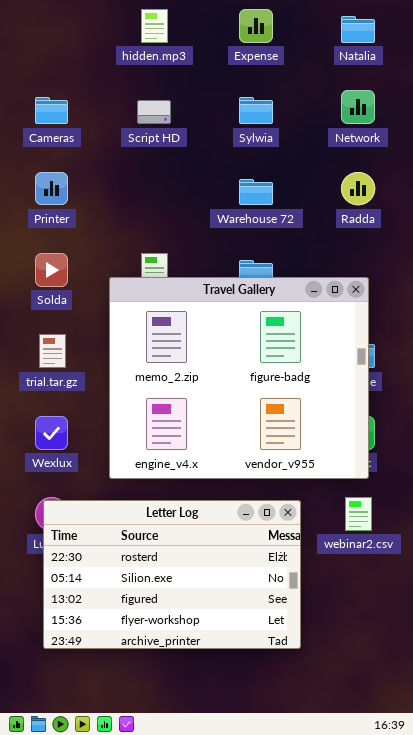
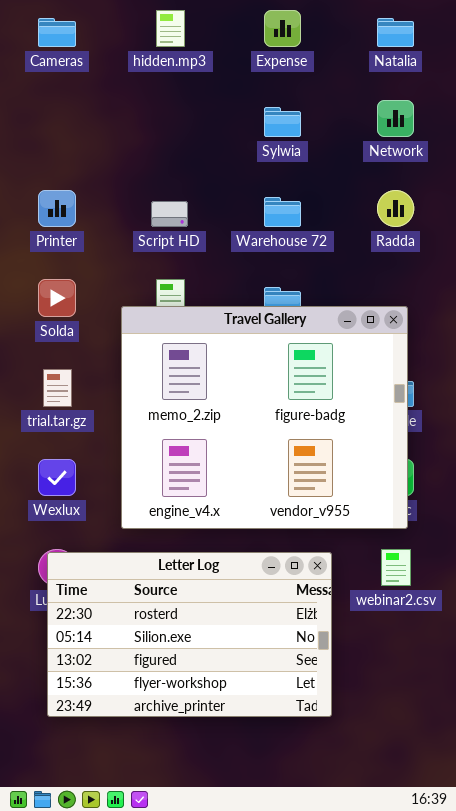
Cameras: [35,97,68,124] -> [38,18,76,47], moved
Script HD: [137,100,171,124] -> [151,201,188,227], moved

